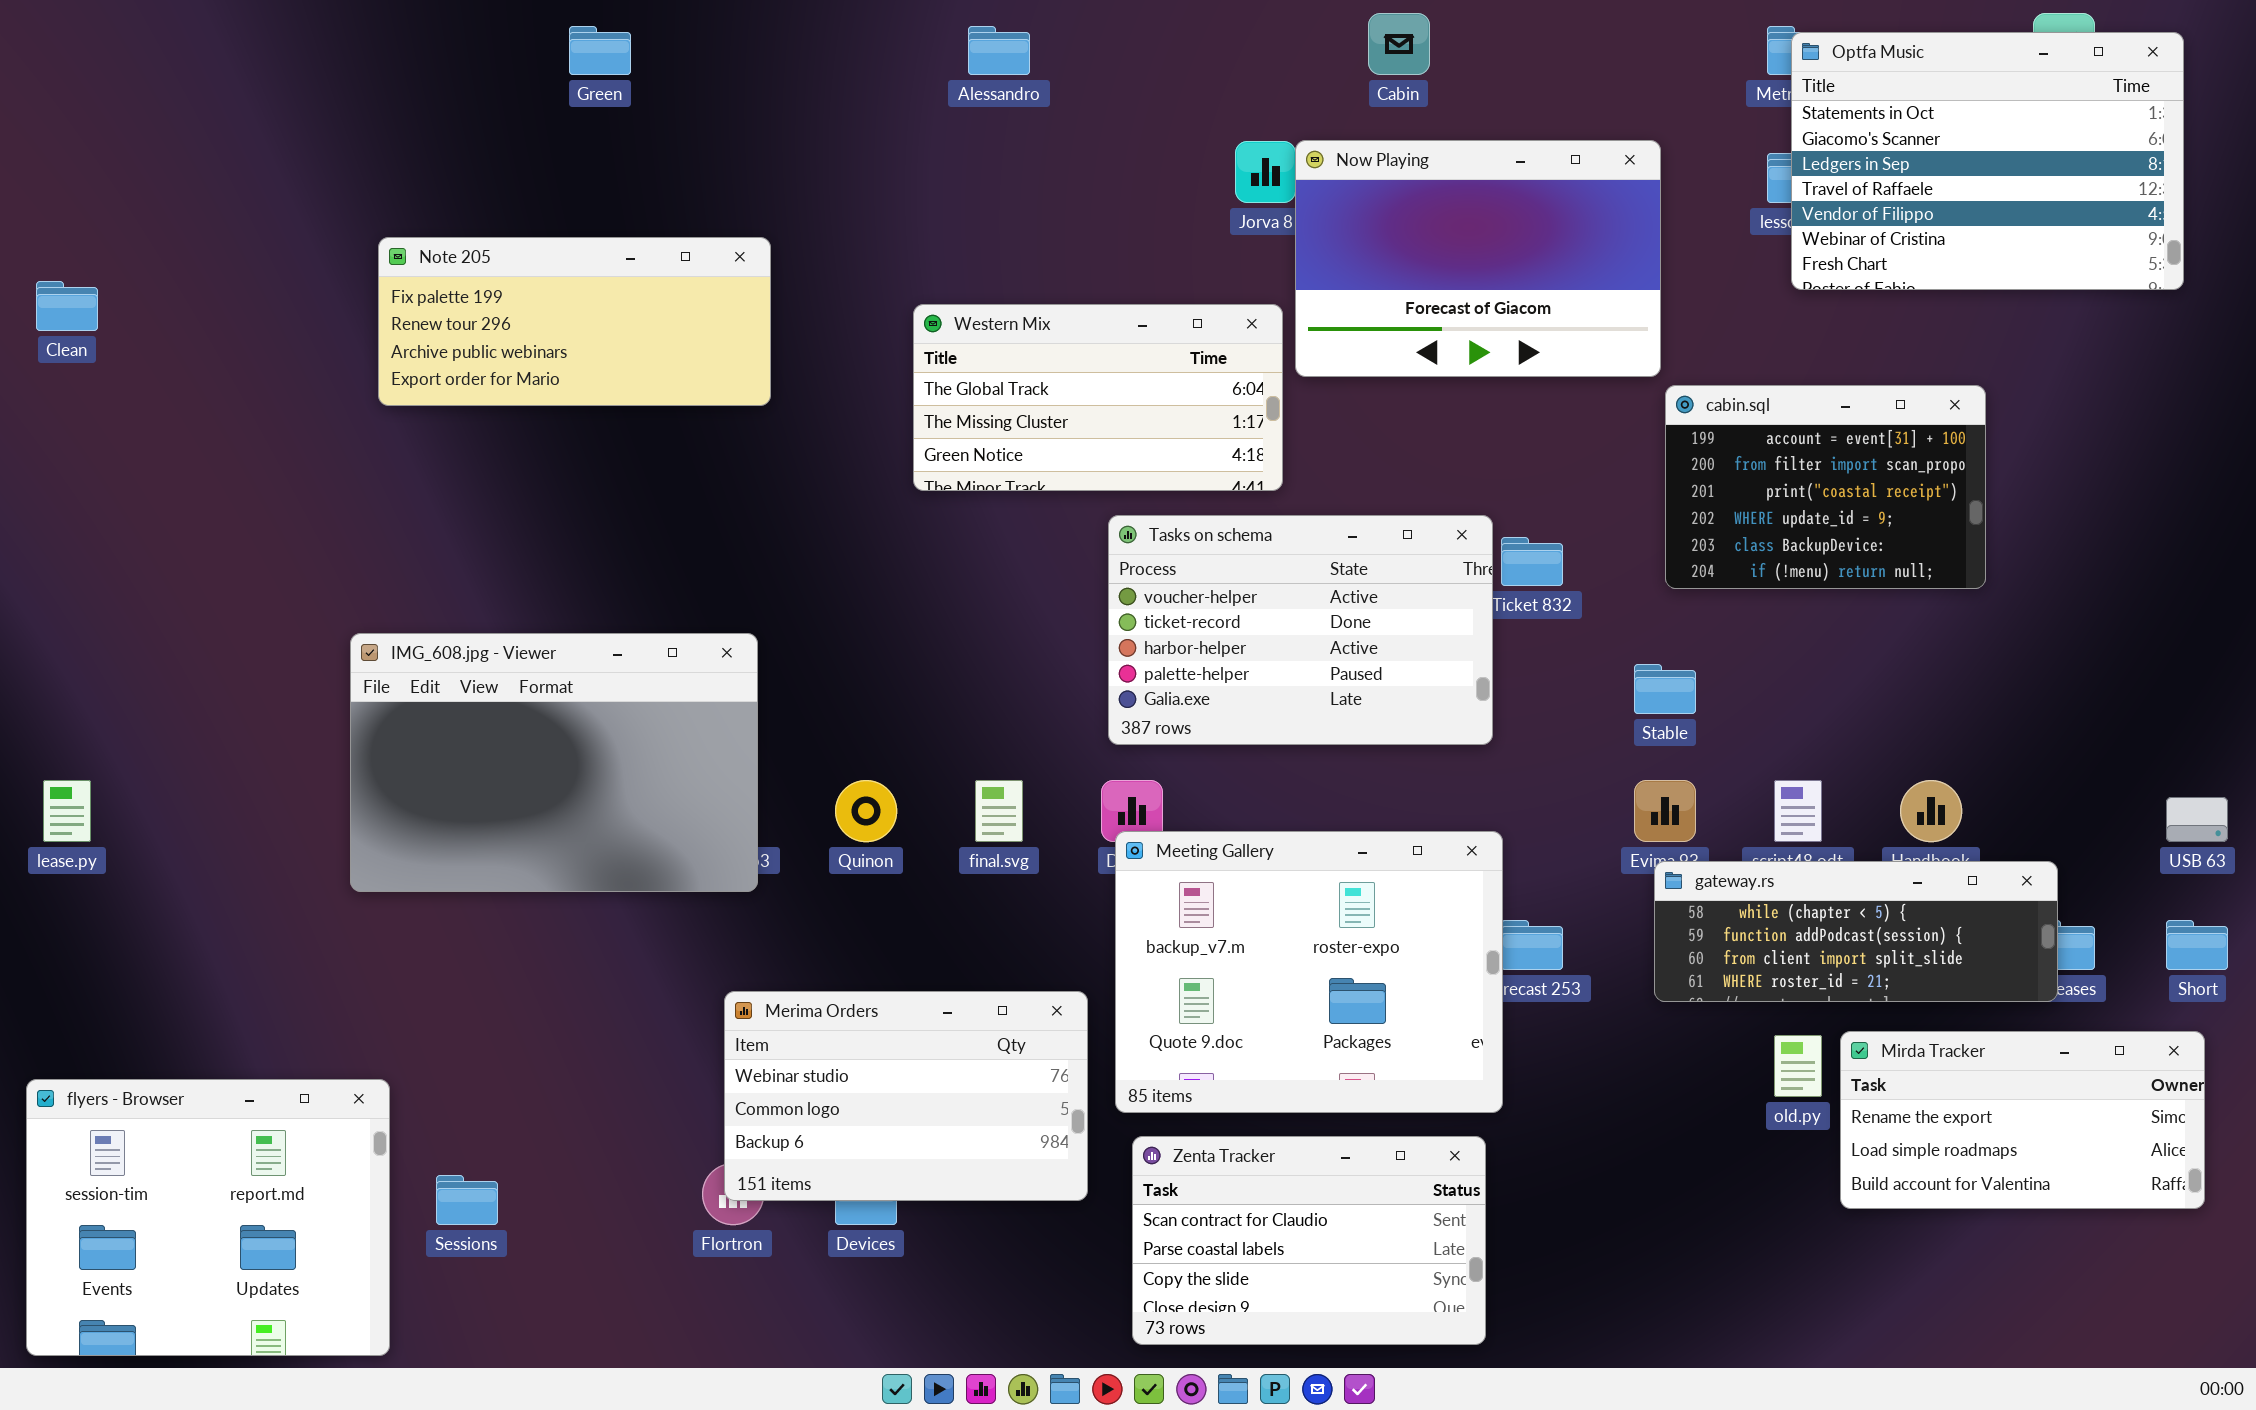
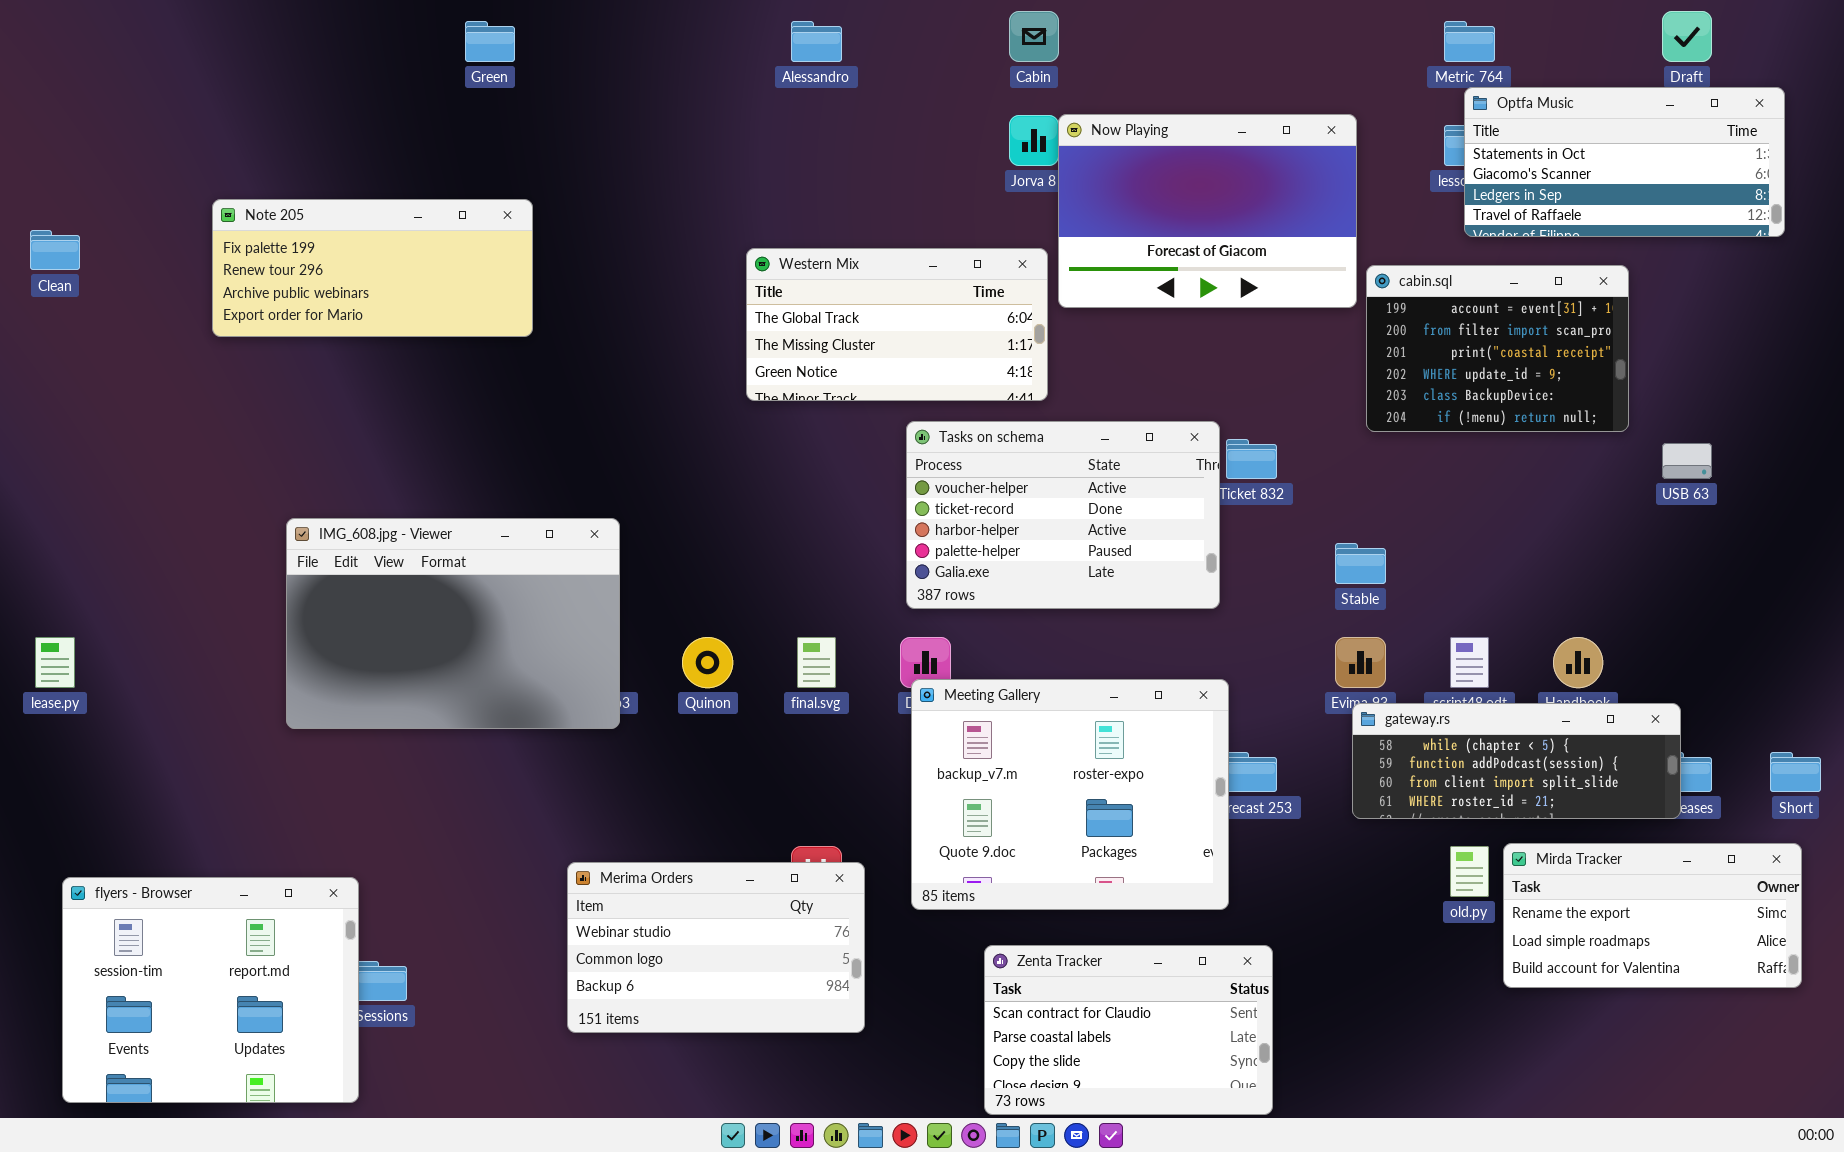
Cabin: [1368,13,1430,75] -> [1009,11,1059,62], moved
Optfa Music: [1791,32,2184,290] -> [1464,87,1785,237], resized
Note 205: [378,237,771,406] -> [212,199,533,337], moved
cabin.sql: [1665,385,1986,589] -> [1366,265,1629,432], moved
USB 63: [2166,797,2228,842] -> [1662,443,1712,479], moved
Merima Orders: [724,991,1088,1201] -> [567,862,865,1033], moved
flyers - Browser: [26,1079,390,1356] -> [62,877,359,1103], moved
Zenta Tracker: [1132,1136,1486,1345] -> [984,945,1273,1115], moved

